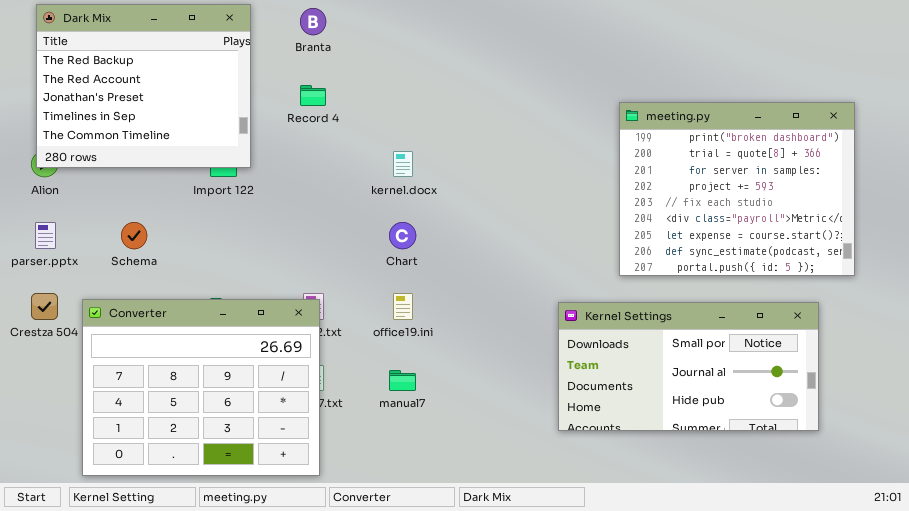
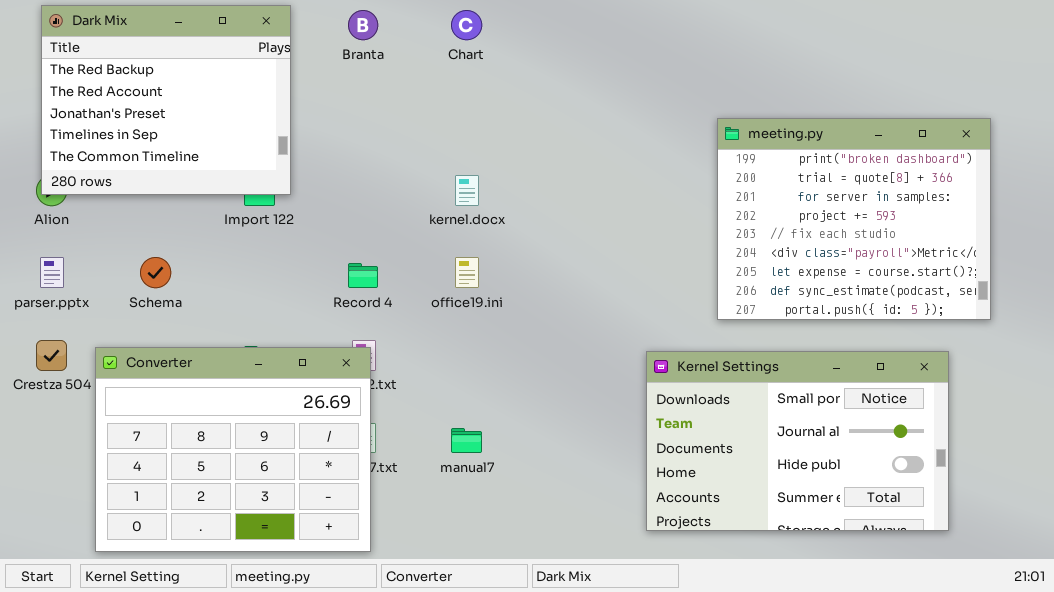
Record 4: [300,85,326,106] -> [348,263,378,288], moved
Chart: [389,222,416,249] -> [451,10,482,40], moved
office19.ini: [393,293,413,320] -> [455,257,479,288], moved
Kernel Settings: [558,302,819,431] -> [646,351,949,531], resized

